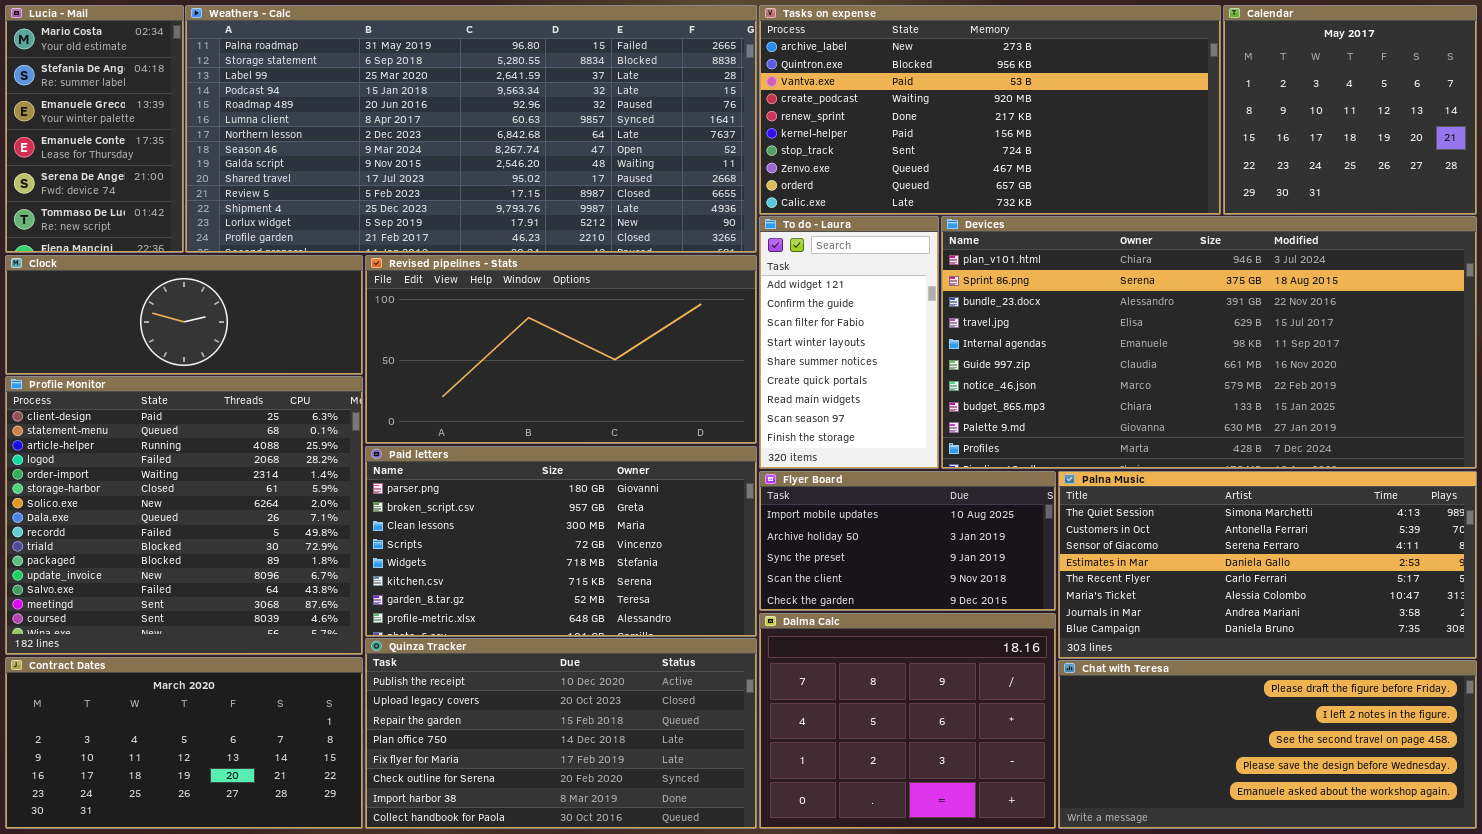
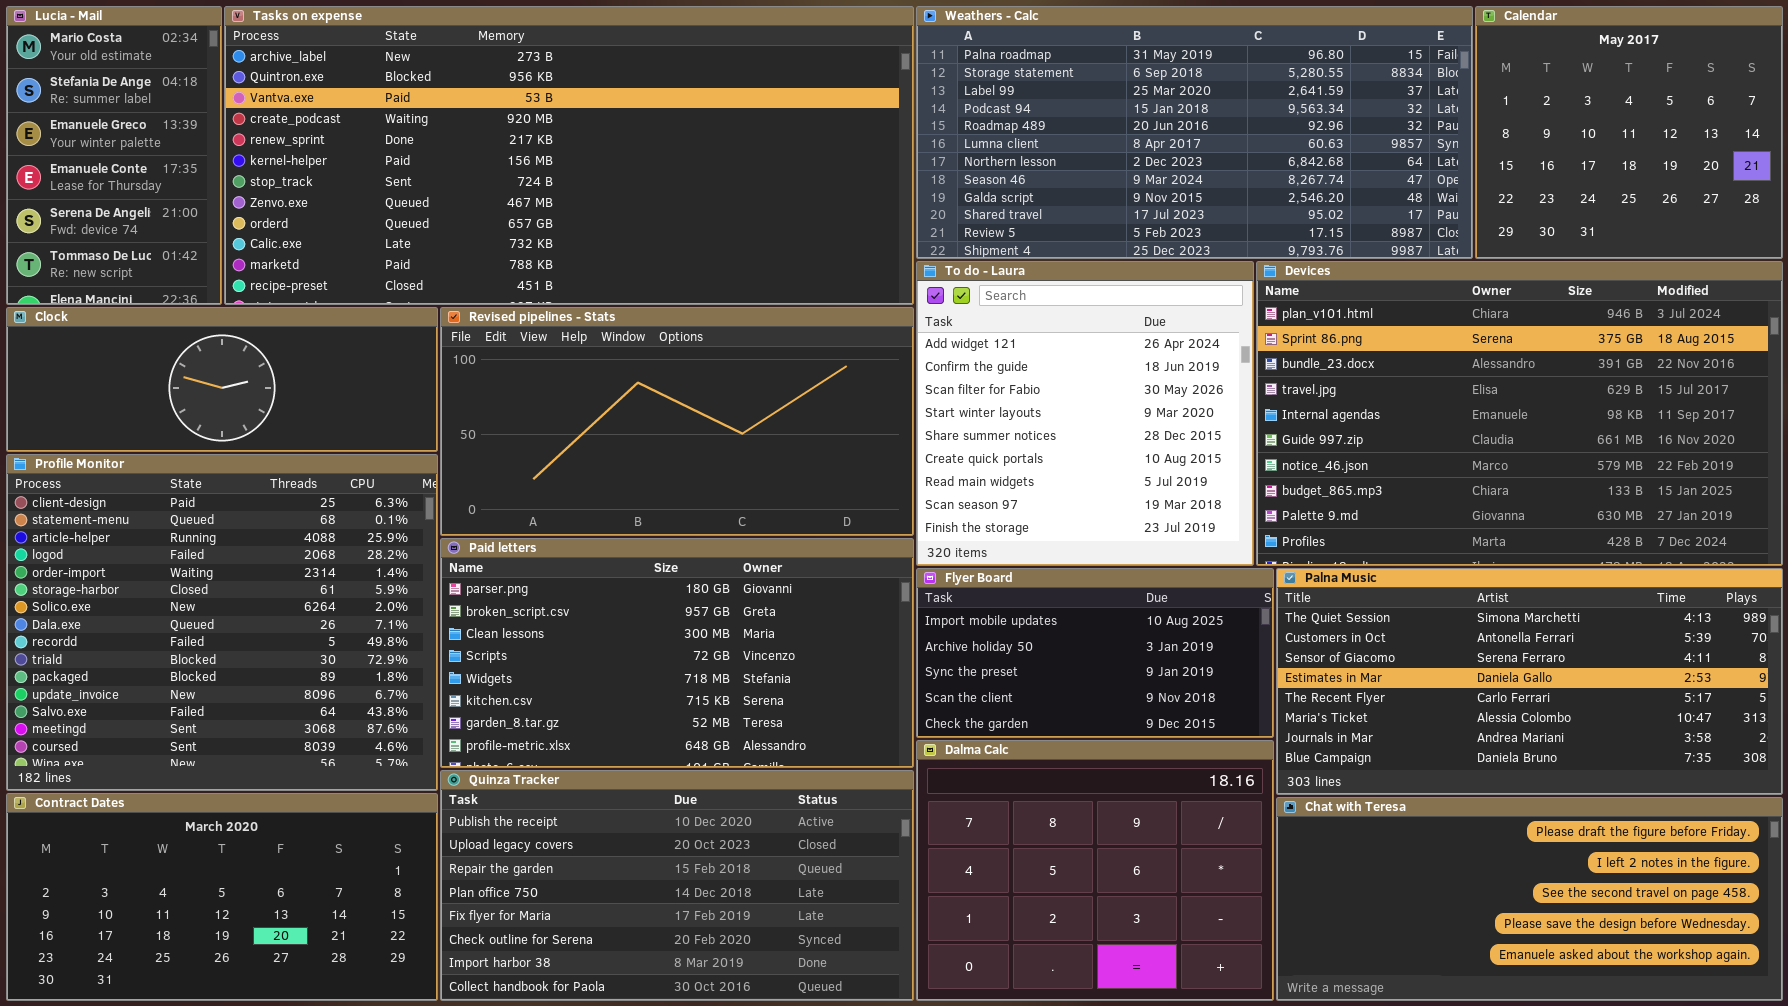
Weathers - Calc: [185,5,757,253] -> [916,6,1473,259], moved, resized
Tasks on expense: [759,5,1221,215] -> [224,6,914,305], moved, resized
To do - Laura: [759,216,939,469] -> [916,261,1254,566], resized
Devices: [941,216,1477,469] -> [1256,261,1783,566], resized

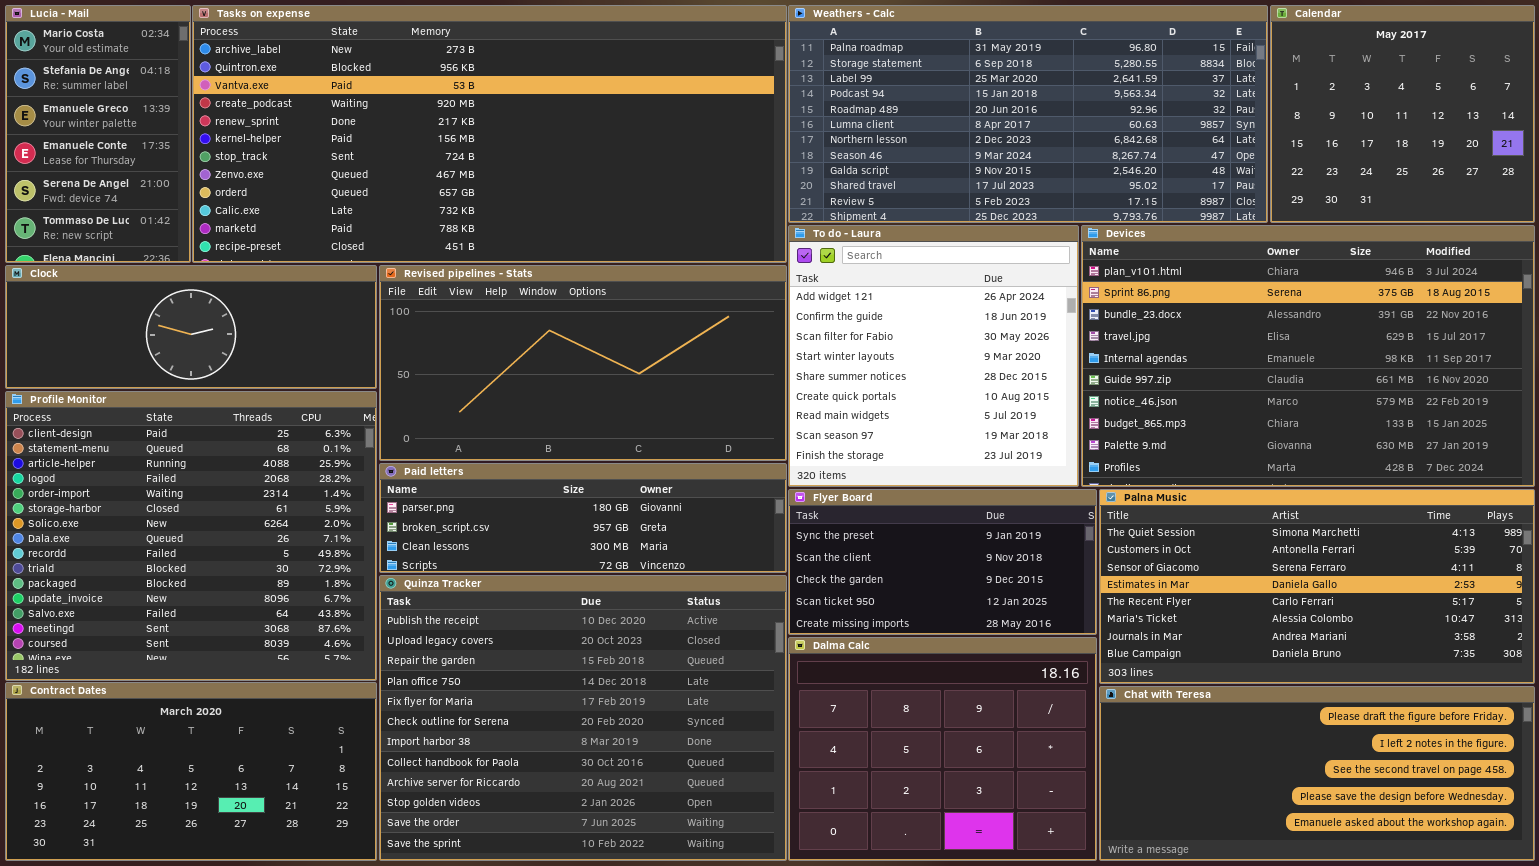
Paid letters: [440,538,914,768] -> [379,463,787,573], resized
Flyer Board: [916,568,1274,738] -> [788,489,1097,635], scrolled down 2 rows
Quinza Tracker: [440,770,914,1001] -> [379,575,787,861], resized

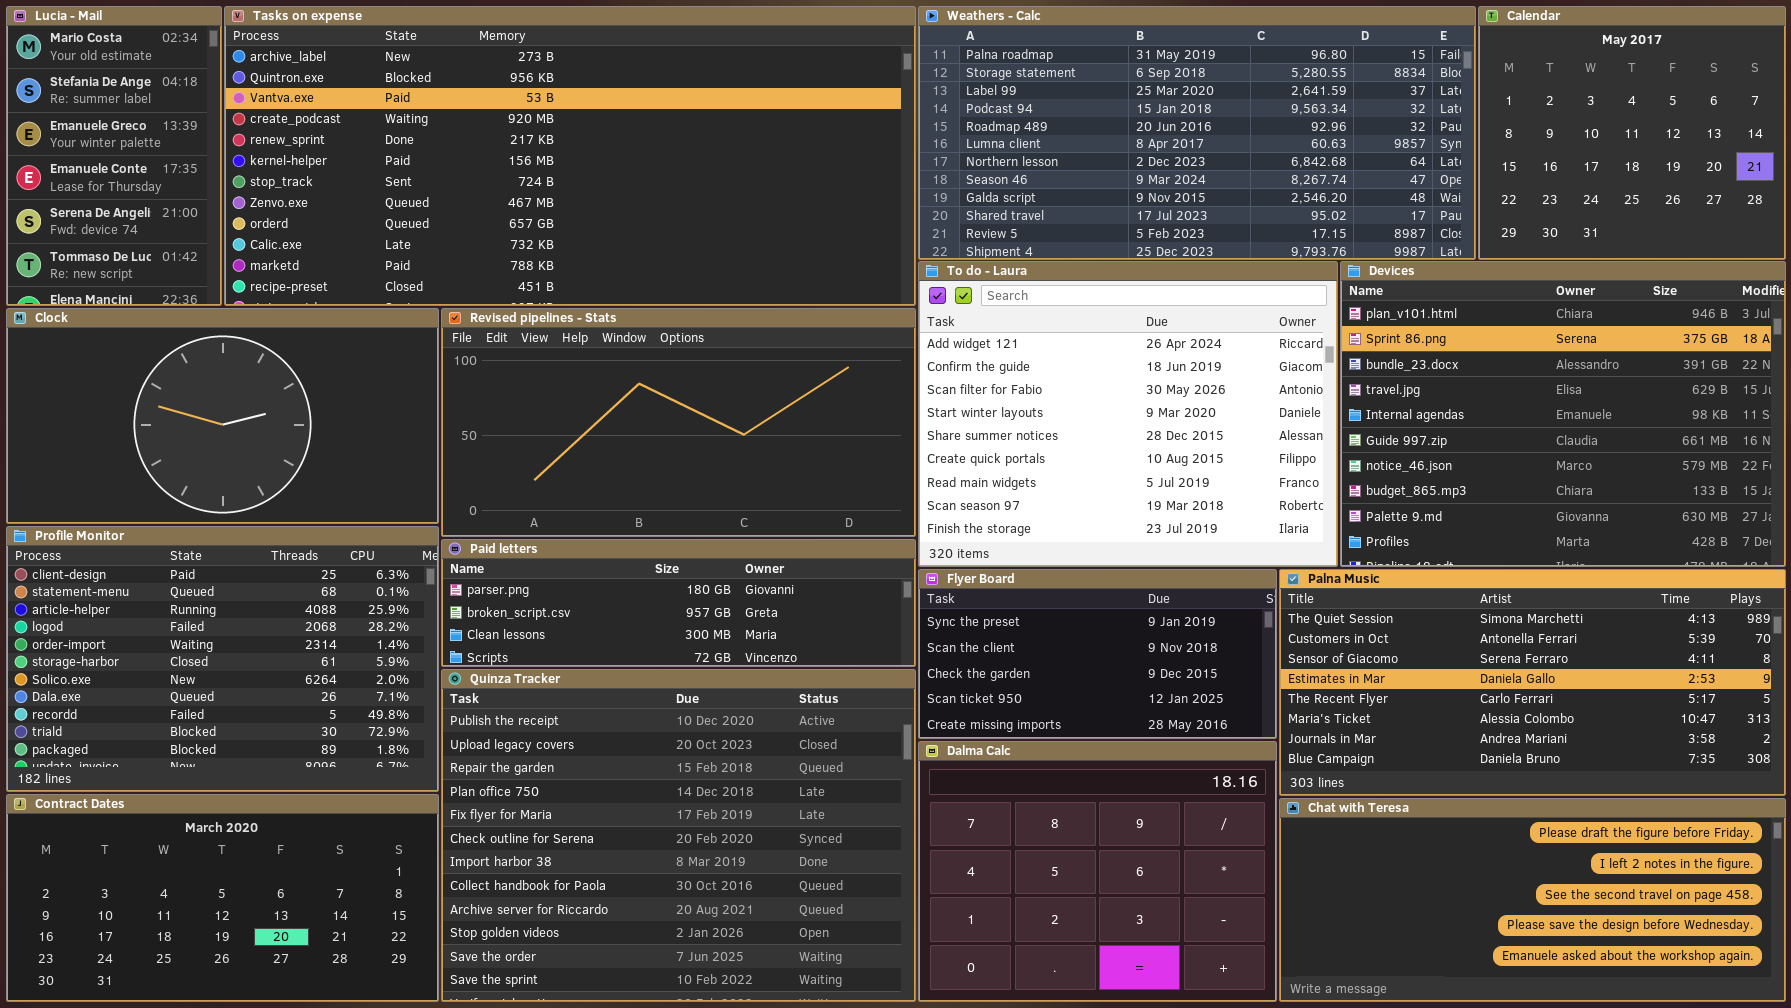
To do - Laura: [788,225,1079,487] -> [918,261,1338,567], resized
Devices: [1081,225,1535,487] -> [1340,261,1786,567], resized
Clock: [5,265,377,389] -> [6,308,439,524], resized
Profile Monitor: [5,391,377,681] -> [6,526,439,792], resized

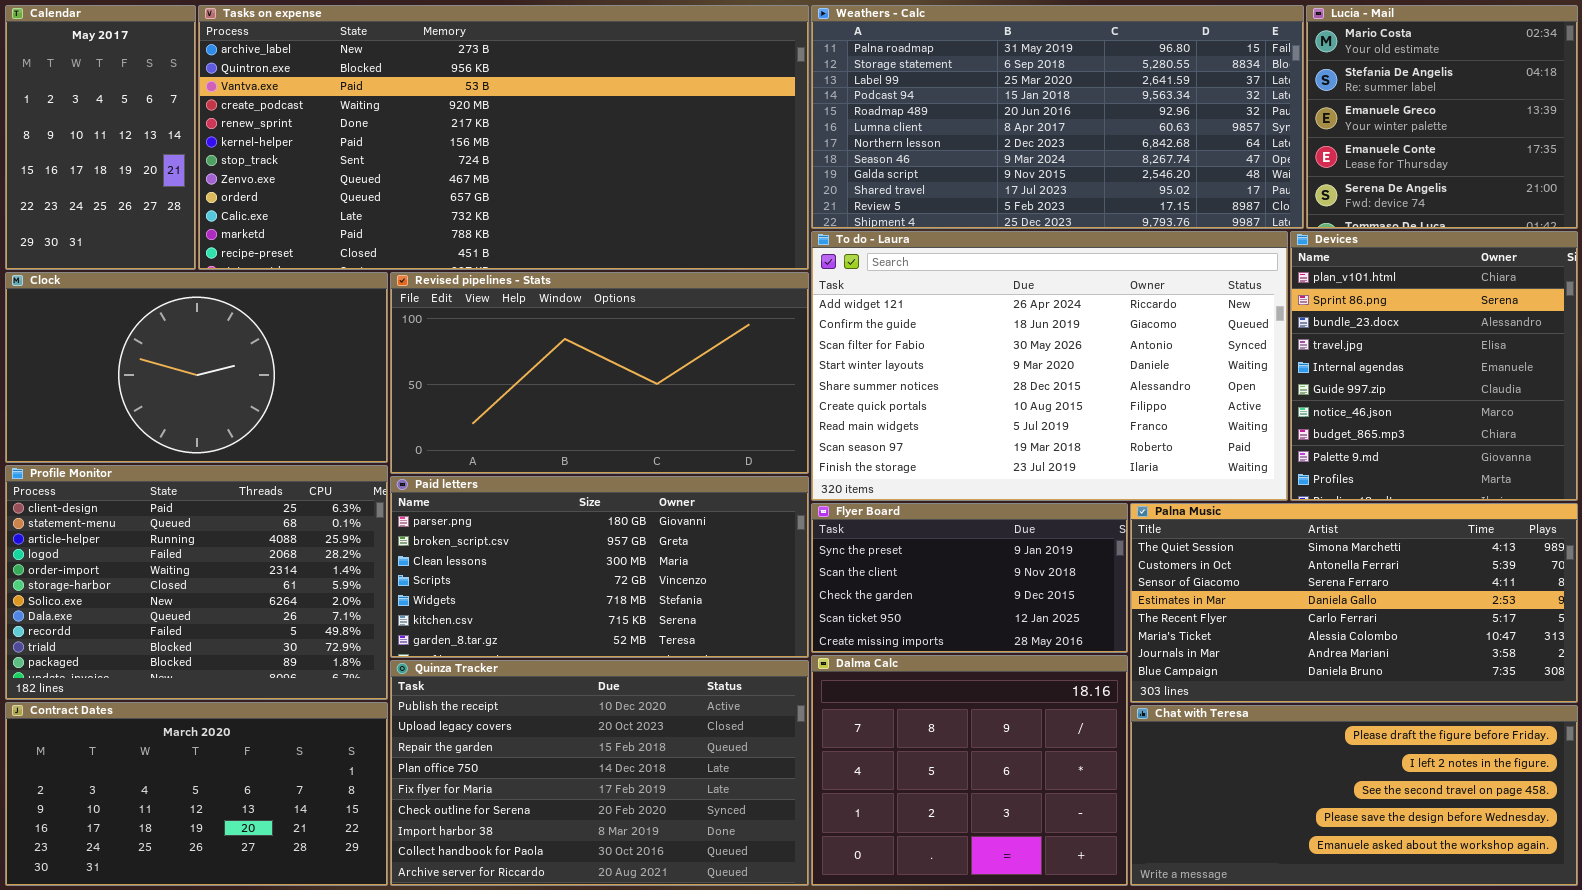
Lucia - Mail: [6,6,222,306] -> [1306,5,1578,229], moved, resized
Calendar: [1478,6,1786,260] -> [5,5,196,270], moved, resized
To do - Laura: [918,261,1338,567] -> [811,231,1288,501], resized
Devices: [1340,261,1786,567] -> [1290,231,1578,501], resized
Paid letters: [441,539,916,667] -> [390,476,809,658], resized
Quinza Tracker: [441,669,916,1002] -> [390,660,809,886], resized

